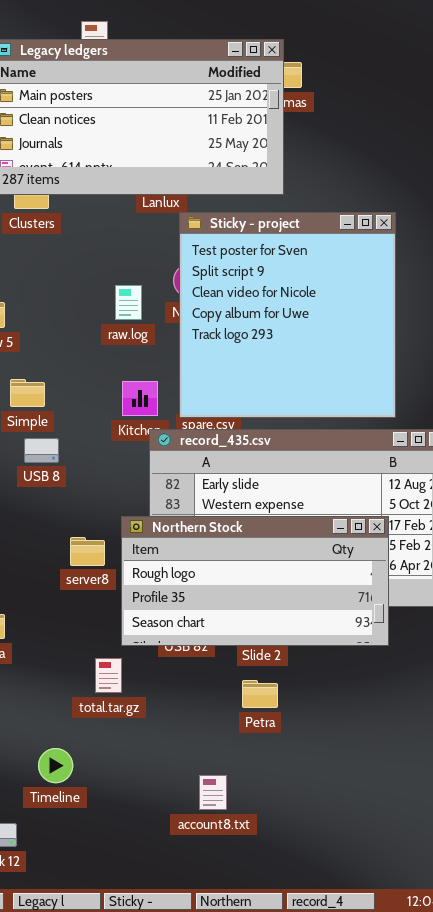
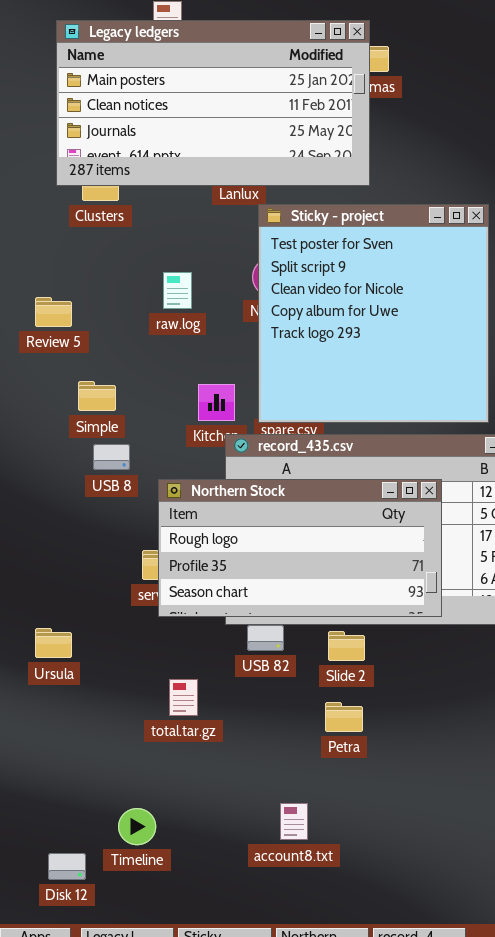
raw.log: [115,285,142,320] -> [163,272,192,309], moved
Northern Stock: [121,516,389,646] -> [158,479,442,617], moved
Timeline: [38,748,73,783] -> [118,808,156,845], moved

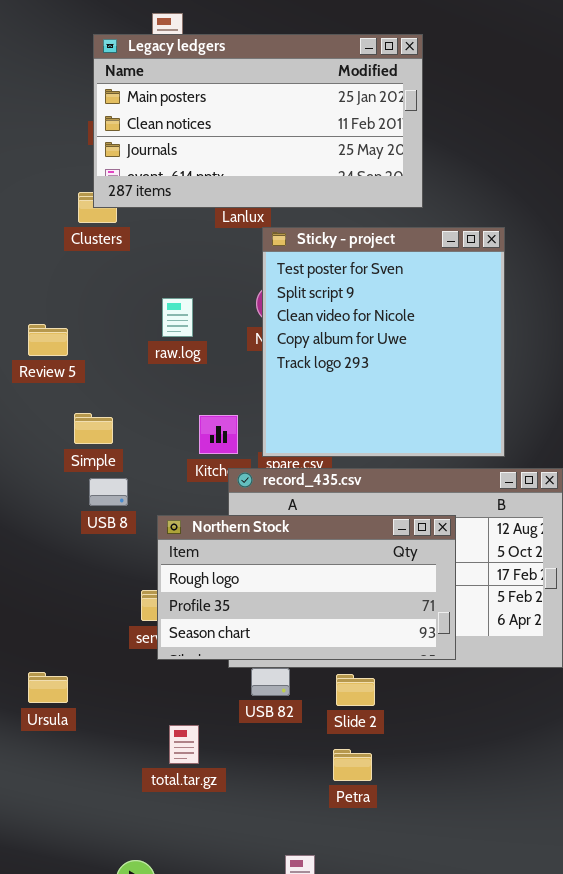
Legacy ledgers: [56,20,370,186] -> [93,34,423,208], moved

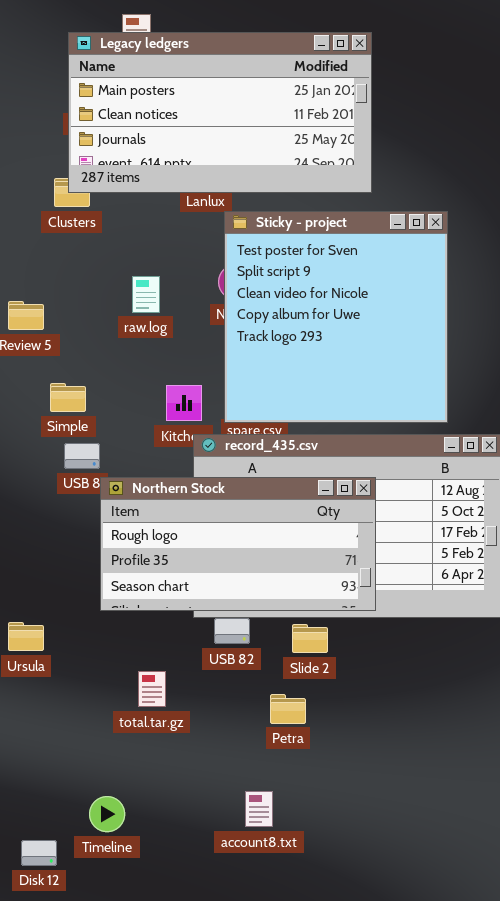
Northern Stock: [157,515,456,660] -> [100,477,376,611], moved
Petra: [333,749,372,781] -> [270,694,306,724], moved

